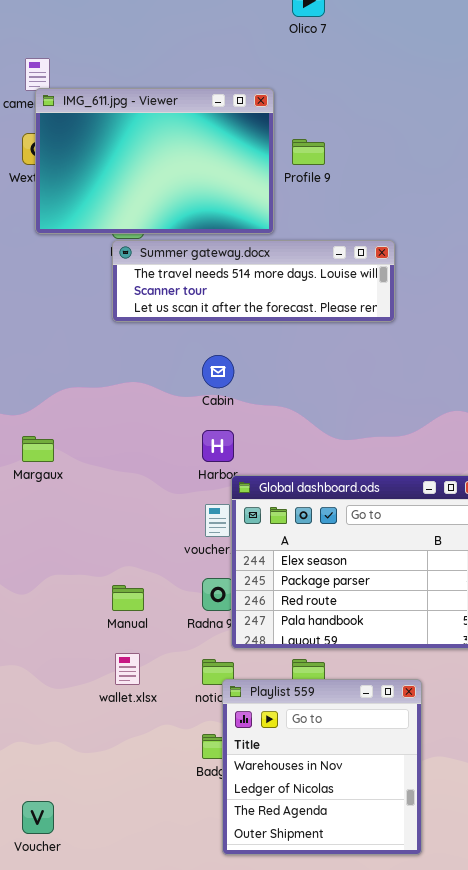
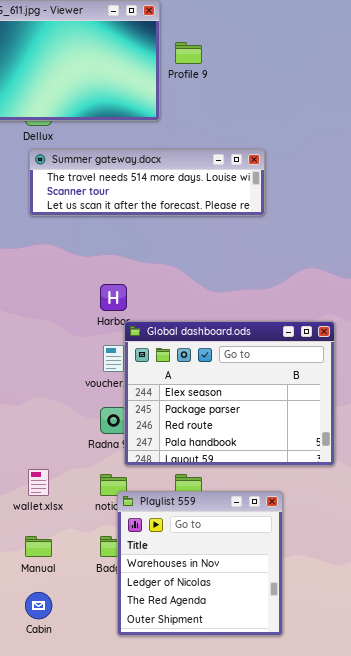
Summer gateway.docx: [112,240,395,322] -> [29,149,265,216], moved
Cabin: [202,355,234,388] -> [25,592,52,619], moved
Manual: [112,585,144,611] -> [25,536,52,557], moved

